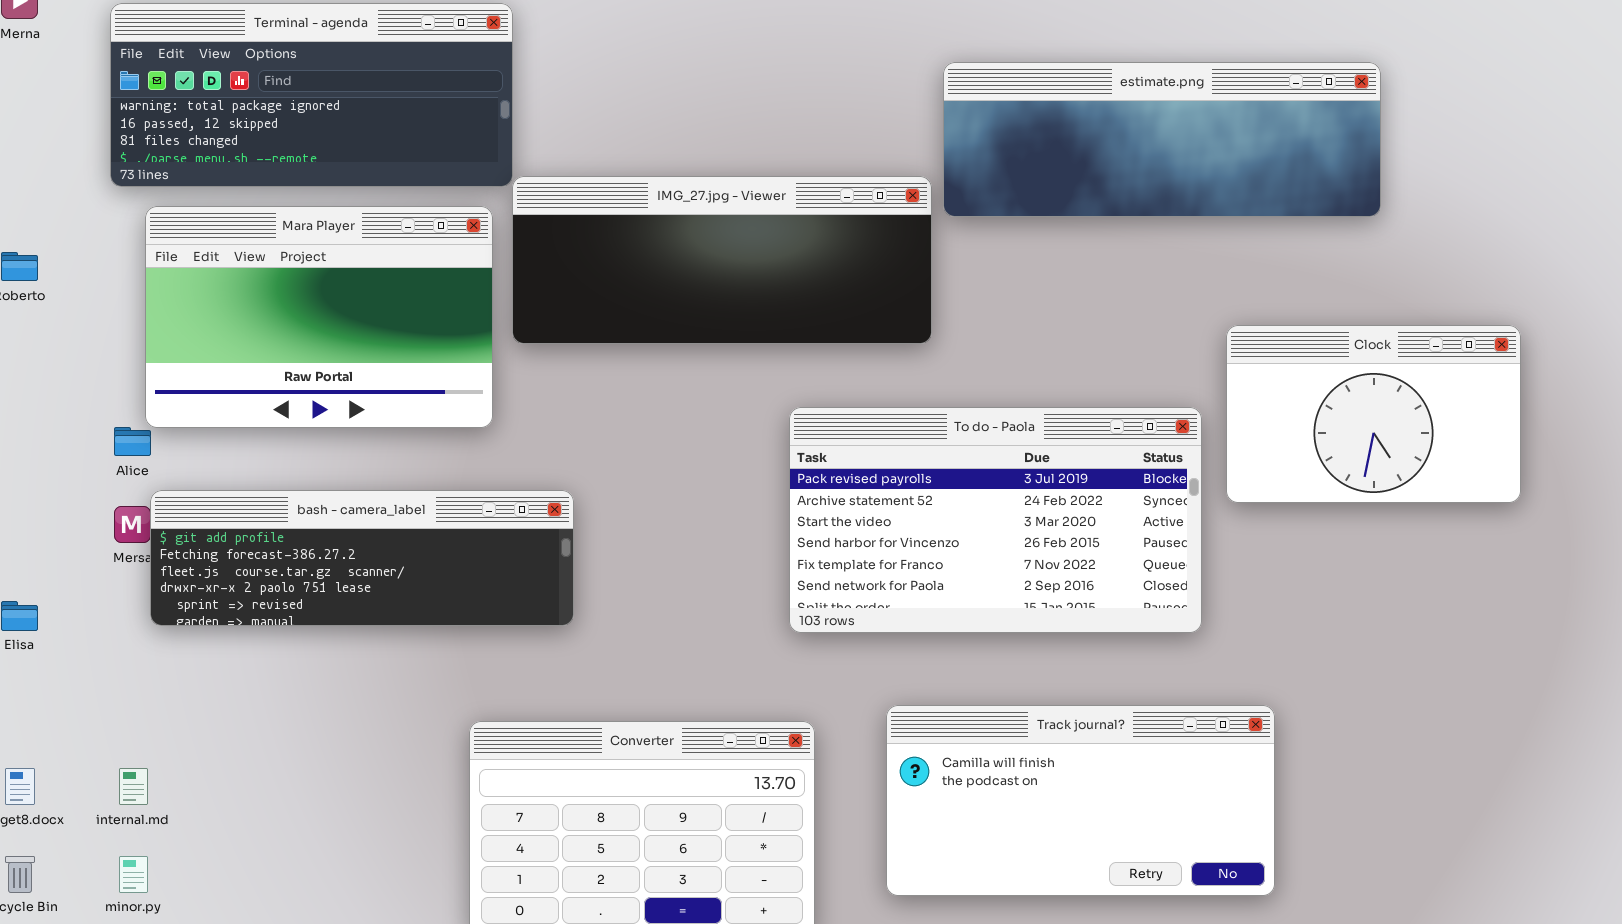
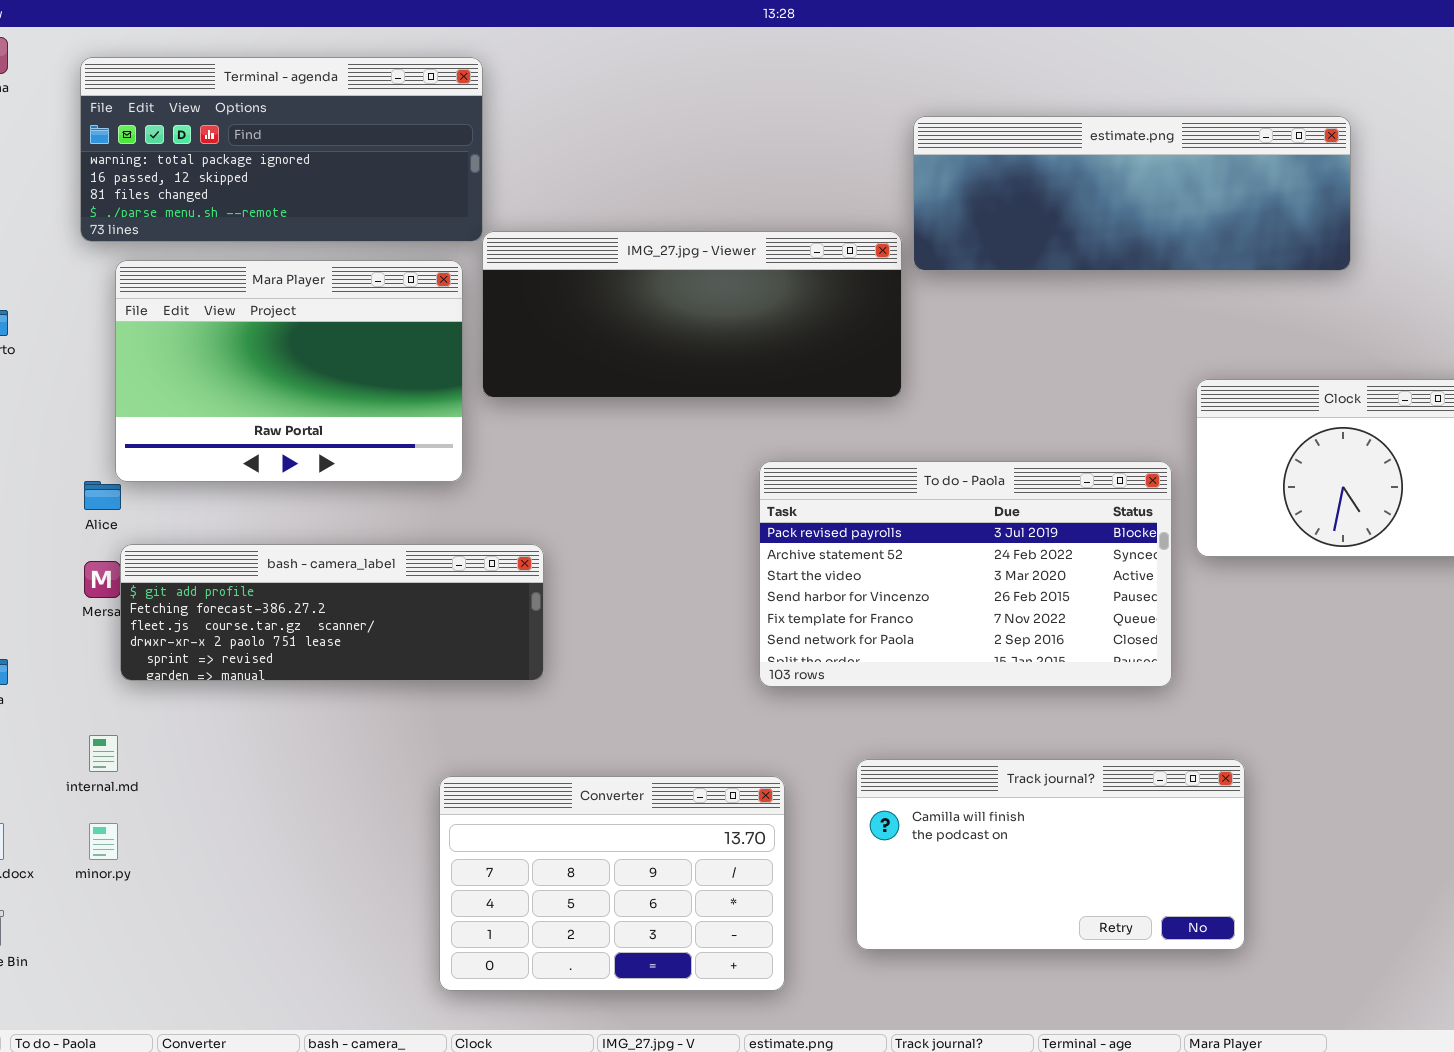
internal.md: [119,768,148,805] -> [89,735,118,772], moved
minor.py: [119,856,148,893] -> [89,823,118,860], moved

